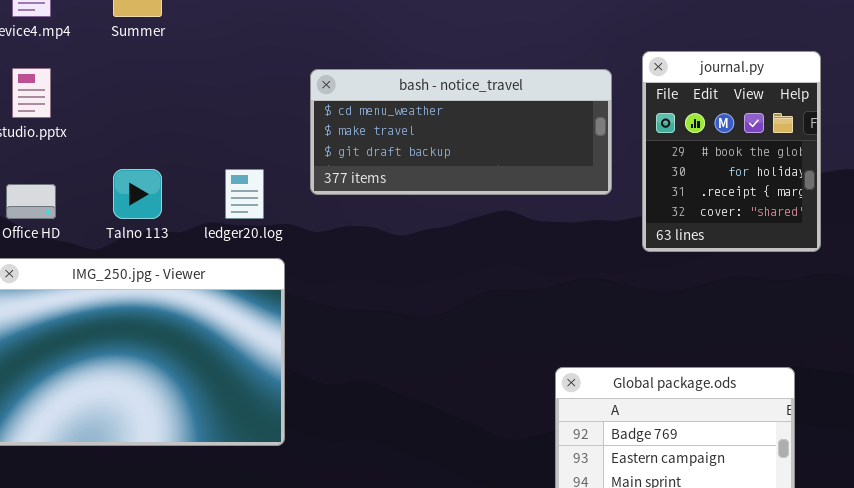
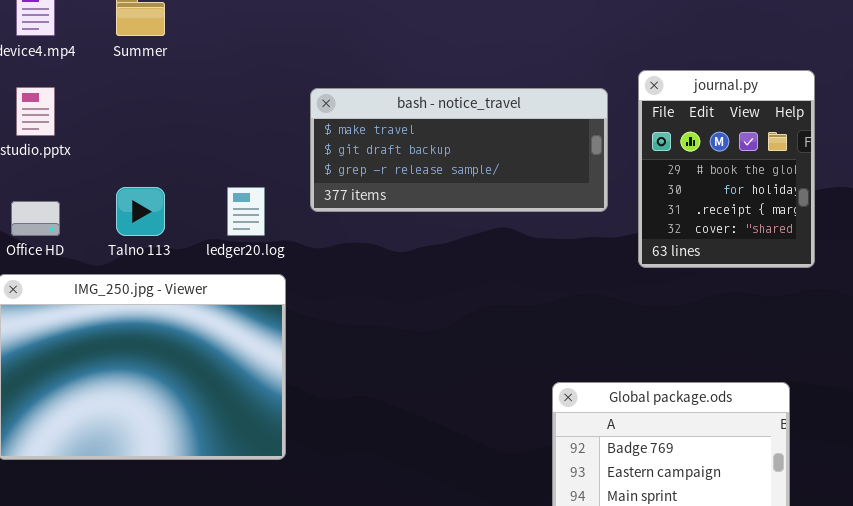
bash - notice_travel: [310,69,612,195] -> [310,88,608,212], scrolled down 1 row

